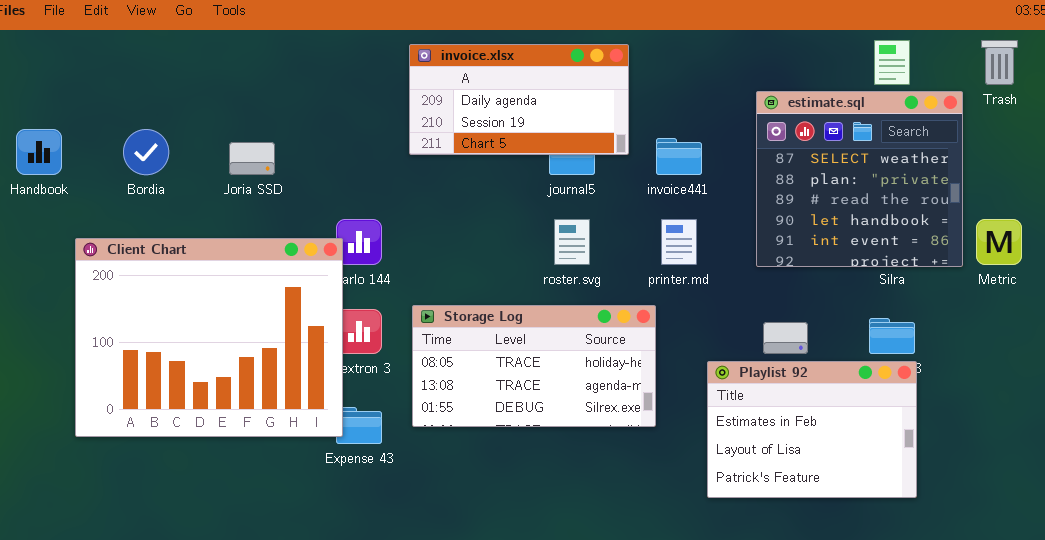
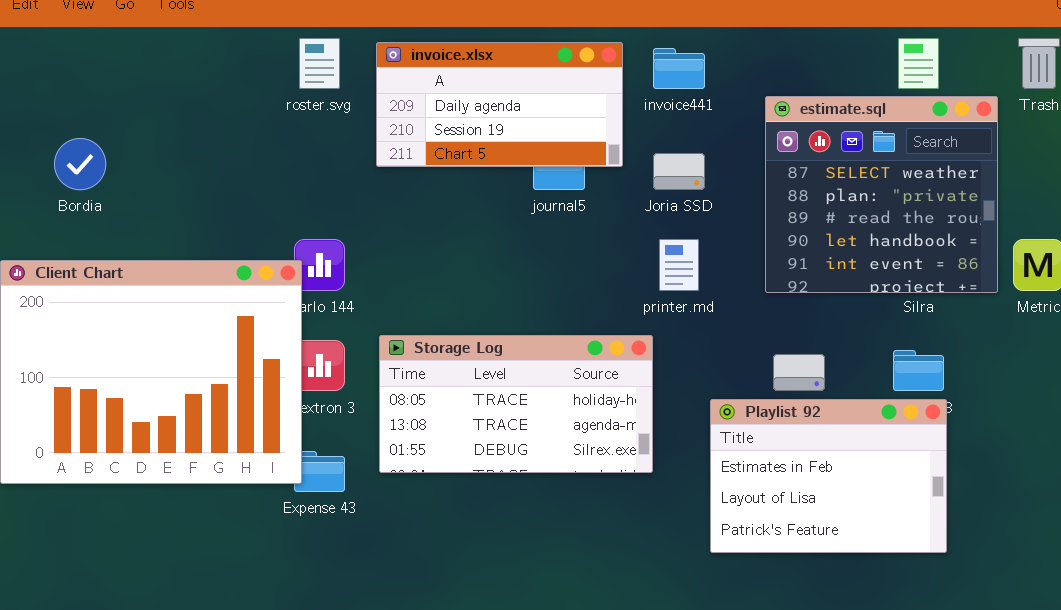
invoice441: [656,138,702,175] -> [653,48,705,89], moved
Joria SSD: [229,142,275,175] -> [653,153,705,190], moved
roster.svg: [554,219,590,265] -> [299,38,340,89], moved

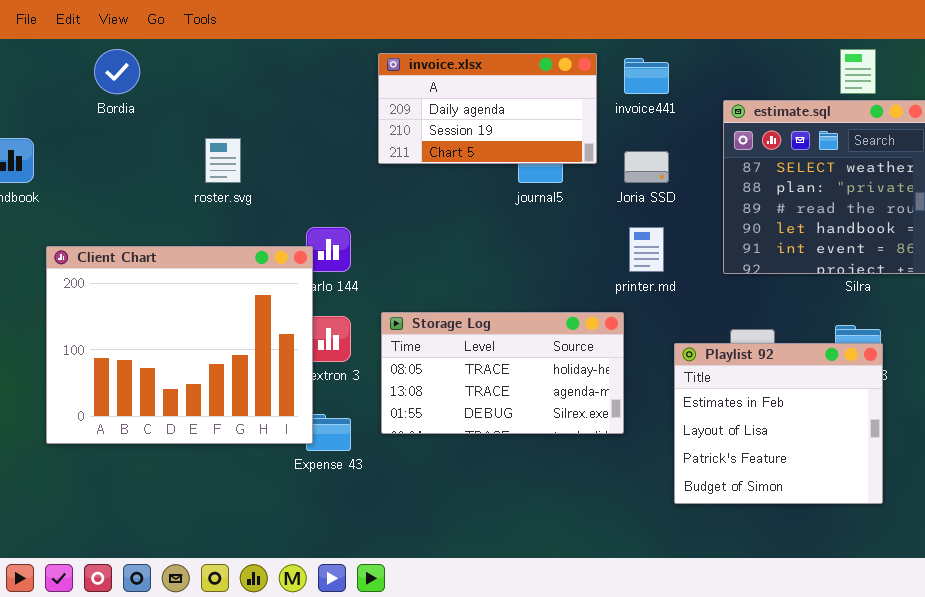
roster.svg: [299,38,340,89] -> [205,138,241,183], moved
Bordia: [54,138,106,190] -> [94,49,140,94], moved
Playlist 92: [710,399,947,553] -> [674,343,883,504], resized

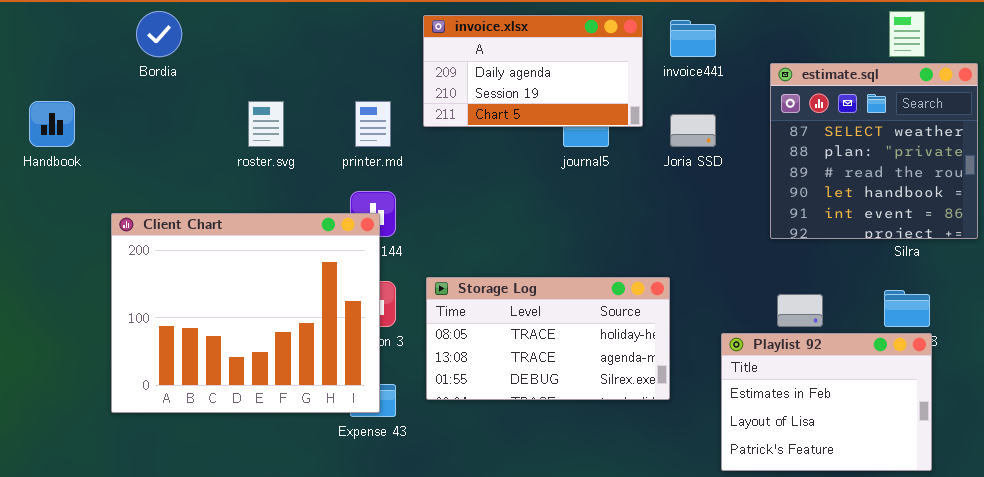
printer.md: [629,227,664,272] -> [355,101,391,147], moved
Client Chart: [46,246,313,444] -> [111,213,380,413], moved
Playlist 92: [674,343,883,504] -> [721,333,932,471], resized

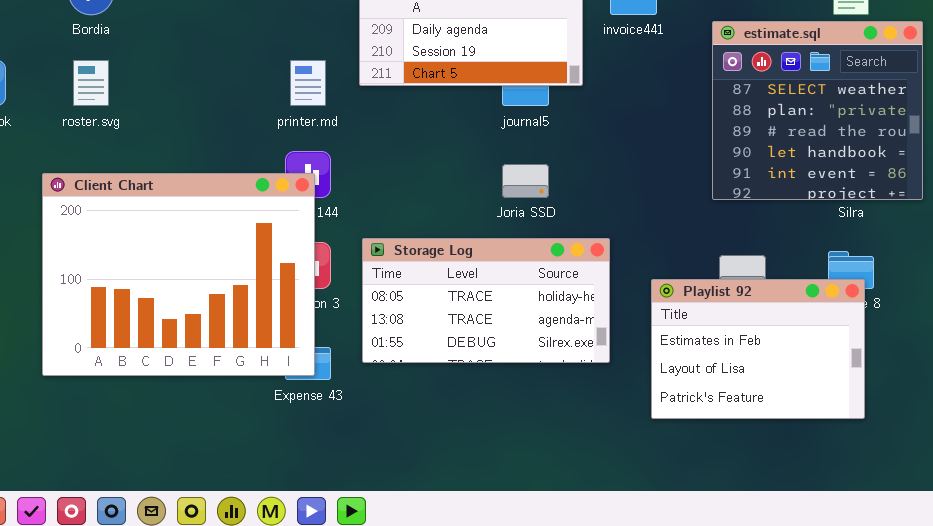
roster.svg: [248,101,284,147] -> [73,60,109,106], moved
Joria SSD: [670,114,716,147] -> [502,164,549,198], moved
Playlist 92: [721,333,932,471] -> [651,279,865,419], moved

